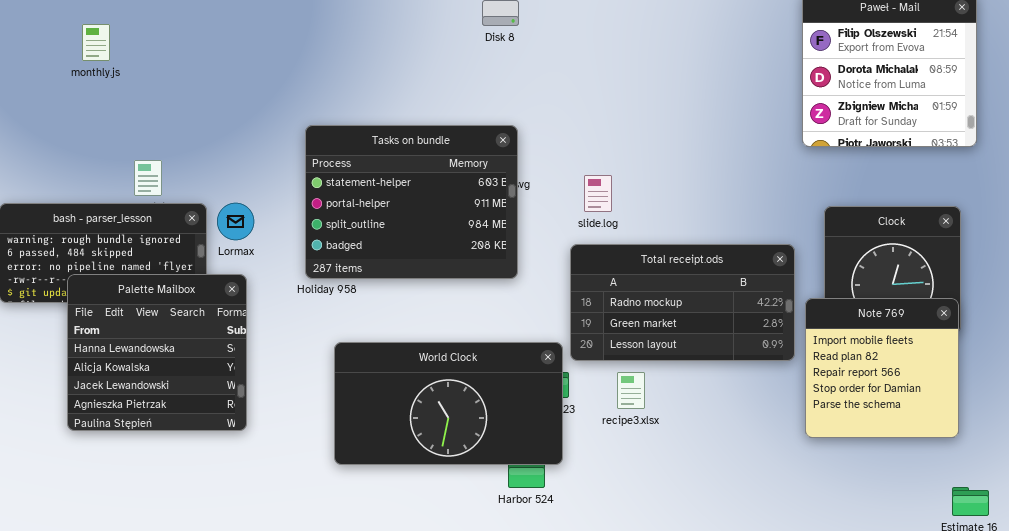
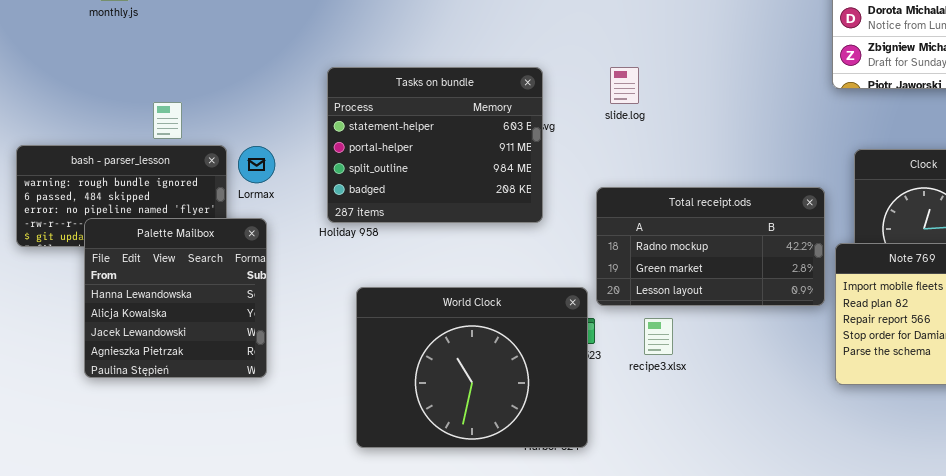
slide.log: [584,175,612,212] -> [610,67,639,104], moved
World Clock: [334,342,563,465] -> [356,287,588,448], resized

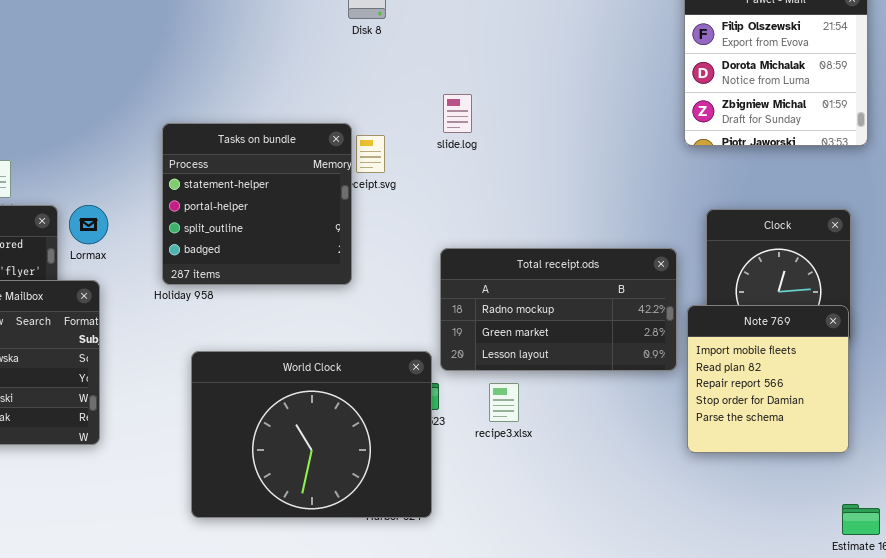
Tasks on bundle: [327,67,543,223] -> [162,123,352,285], resized
slide.log: [610,67,639,104] -> [443,94,472,133], moved

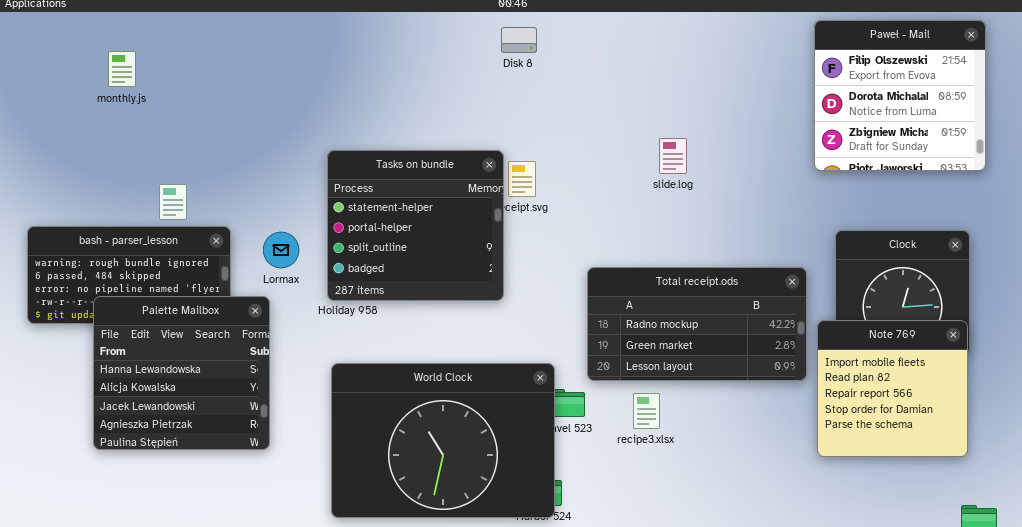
slide.log: [443,94,472,133] -> [659,138,687,174], moved
Lormax: [69,205,108,244] -> [263,232,299,268], moved
World Clock: [191,351,432,518] -> [331,363,555,518], moved

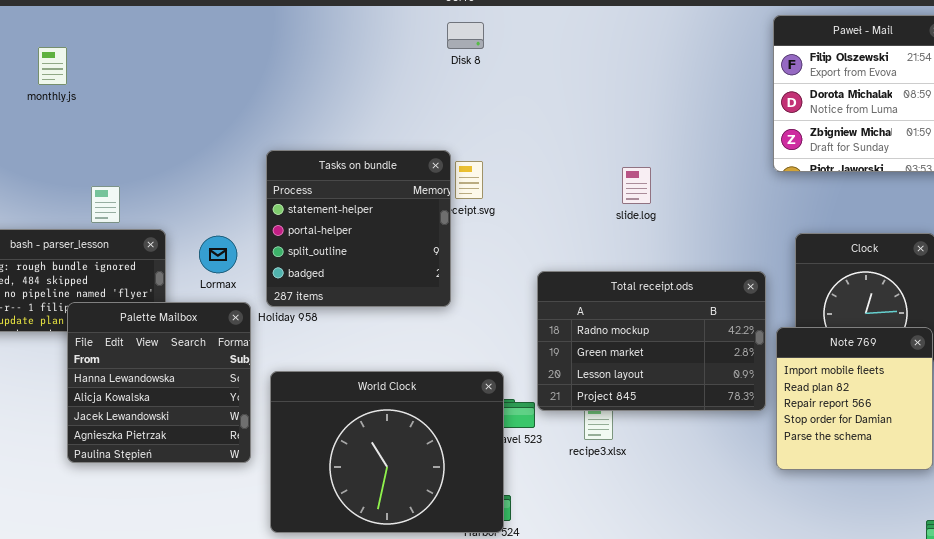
slide.log: [659,138,687,174] -> [622,167,651,204], moved
Total receipt.ods: [587,267,807,381] -> [537,271,766,411], resized
Palette Mailbox: [93,296,270,450] -> [67,302,251,463], moved

